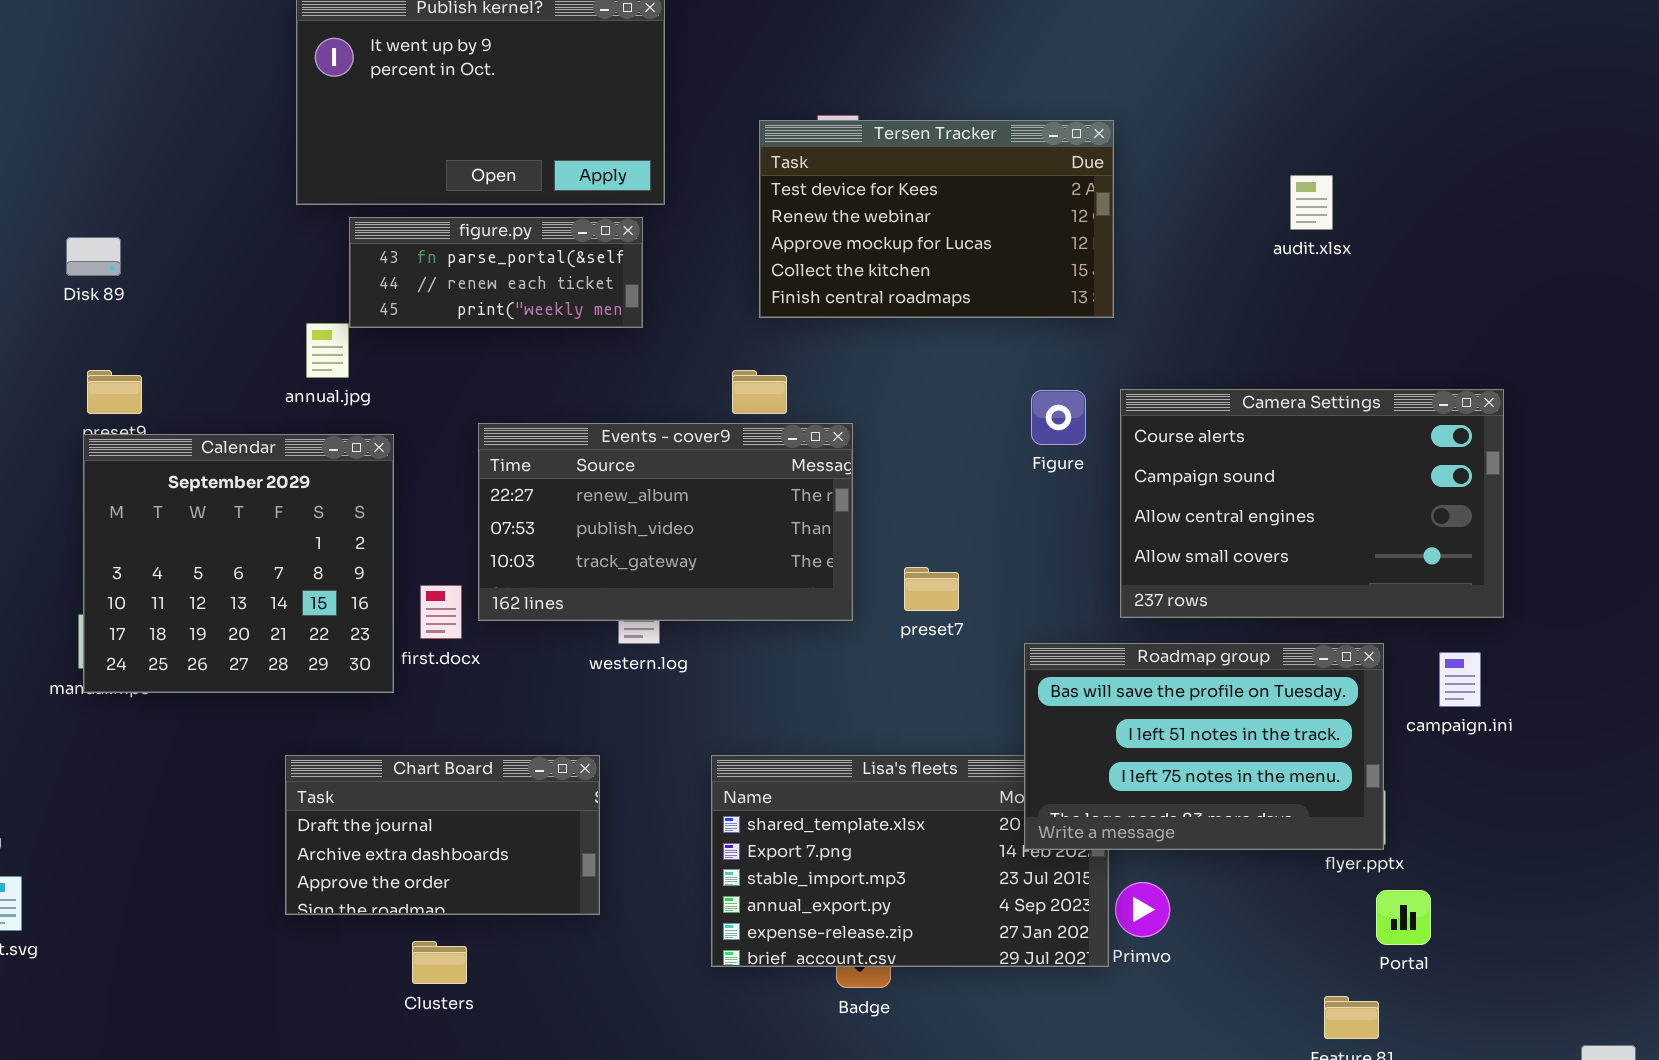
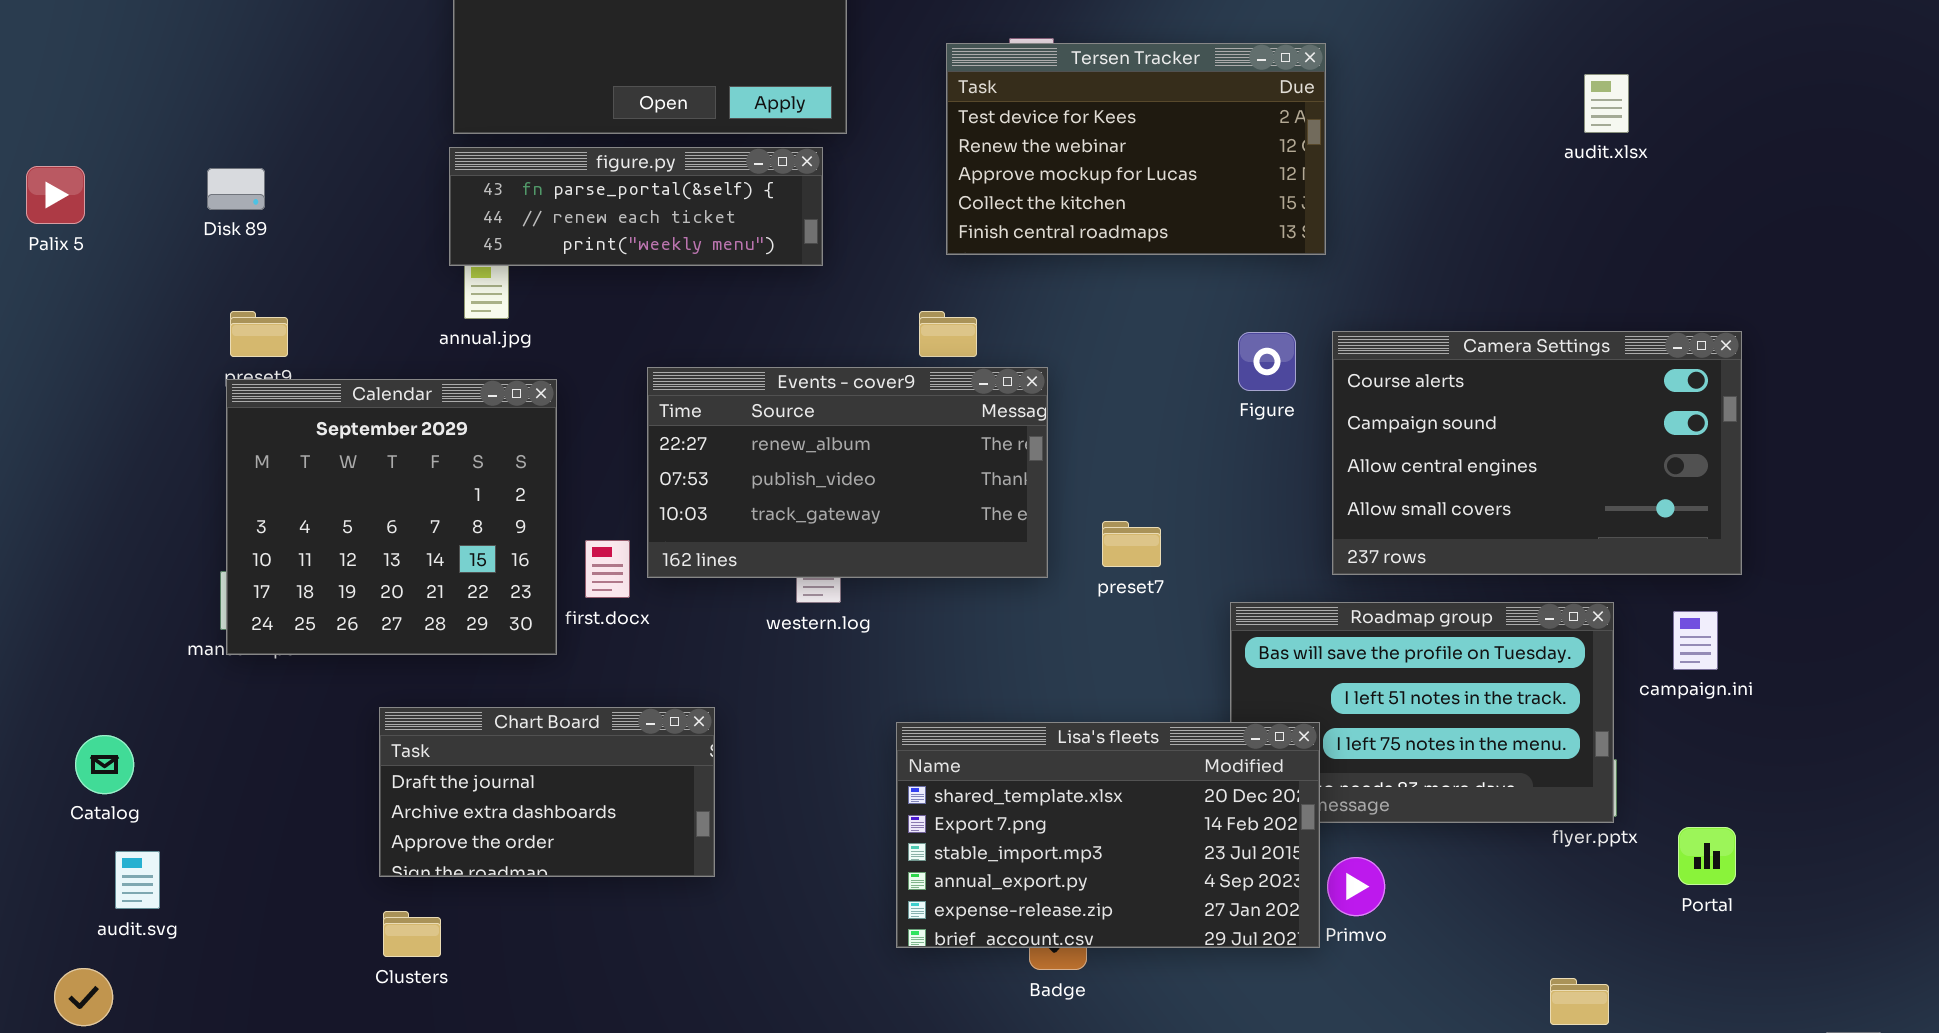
audit.xlsx: [1290,175,1333,230] -> [1584,74,1629,133], moved
figure.py: [349,217,643,328] -> [449,147,823,266], resized
Chart Board: [285,755,600,915] -> [379,707,715,877], moved
Lisa's fleets: [711,755,1109,967] -> [896,722,1320,948], raised
Portal: [1376,890,1431,945] -> [1678,827,1736,885], moved
Clusters: [412,941,467,984] -> [383,911,441,957], moved

